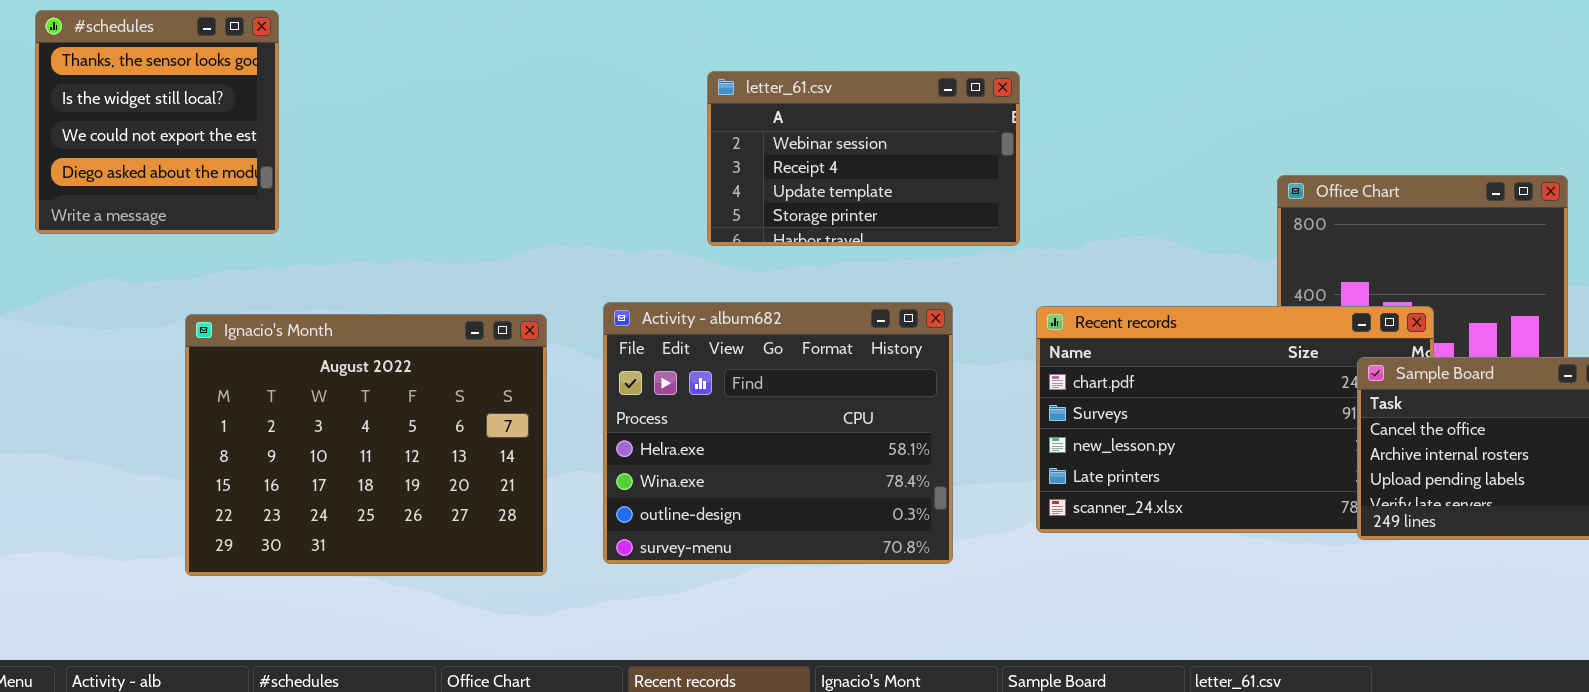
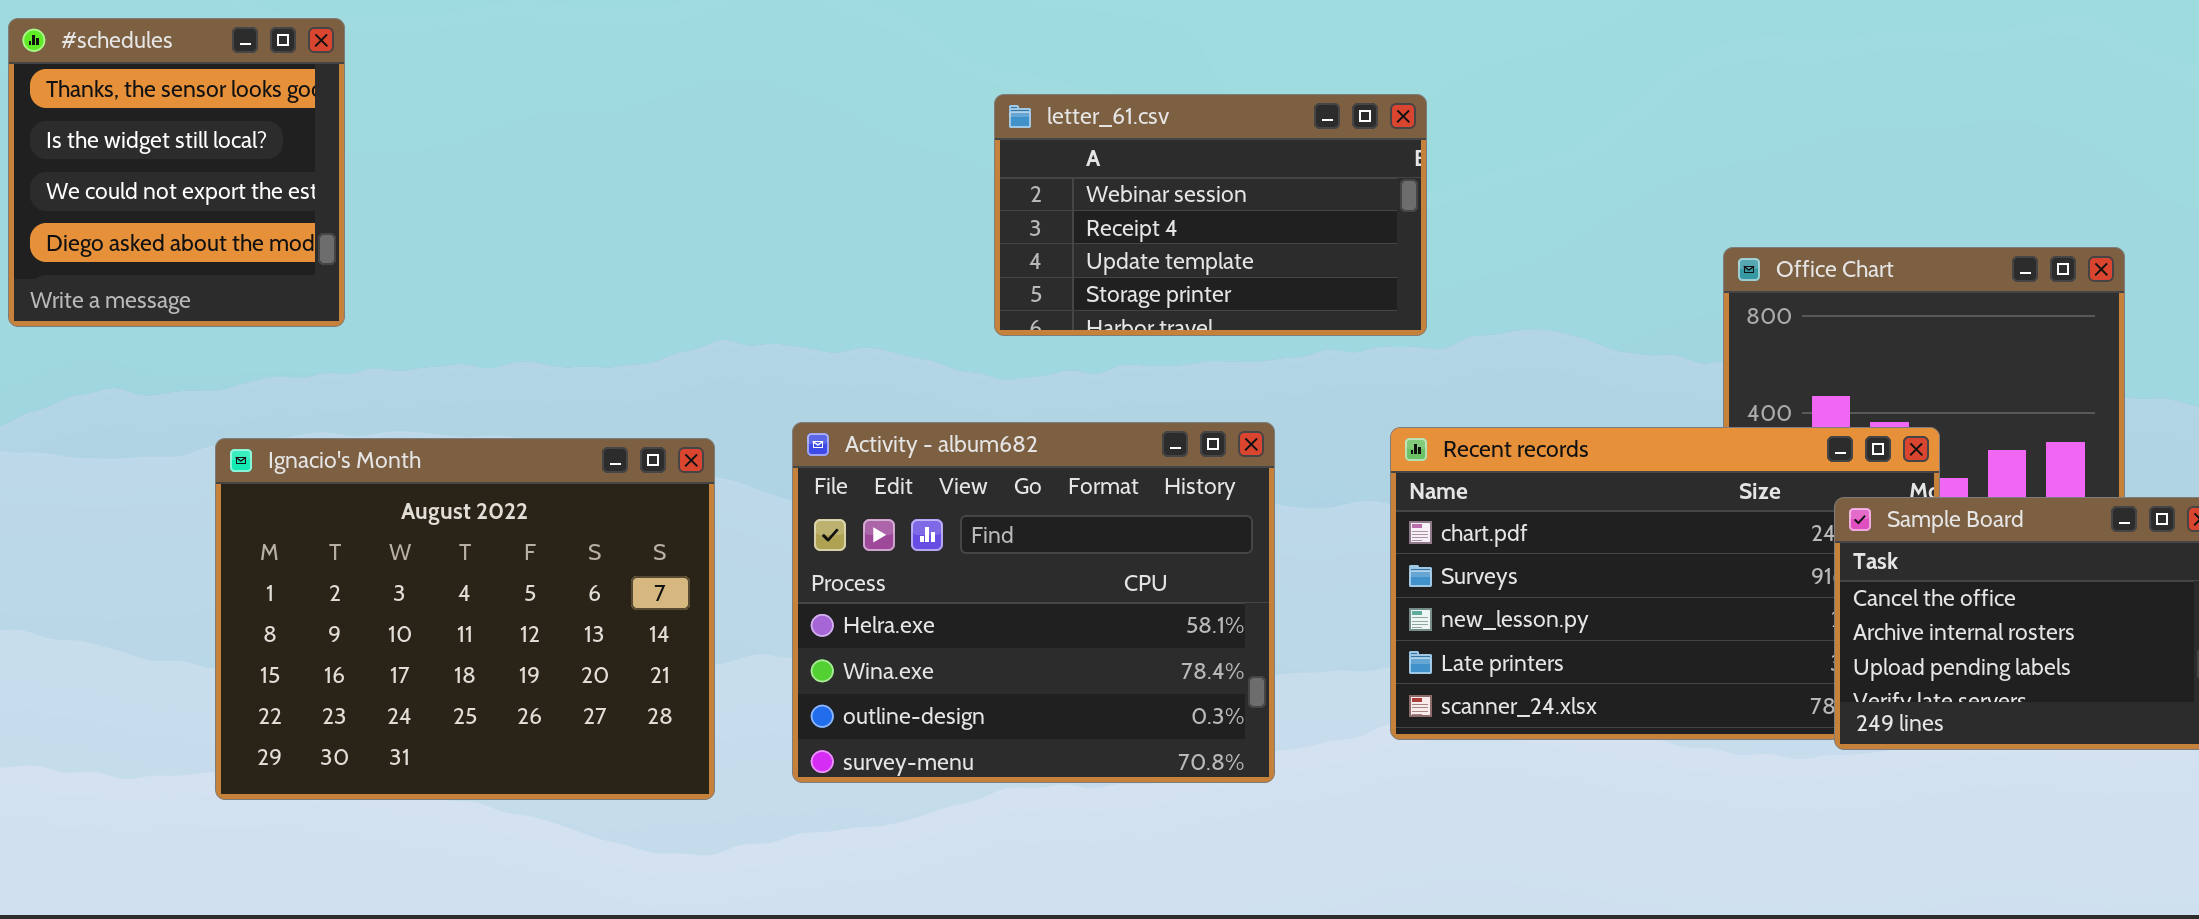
letter_61.csv: [707,71,1020,246] -> [994,94,1427,336], moved

